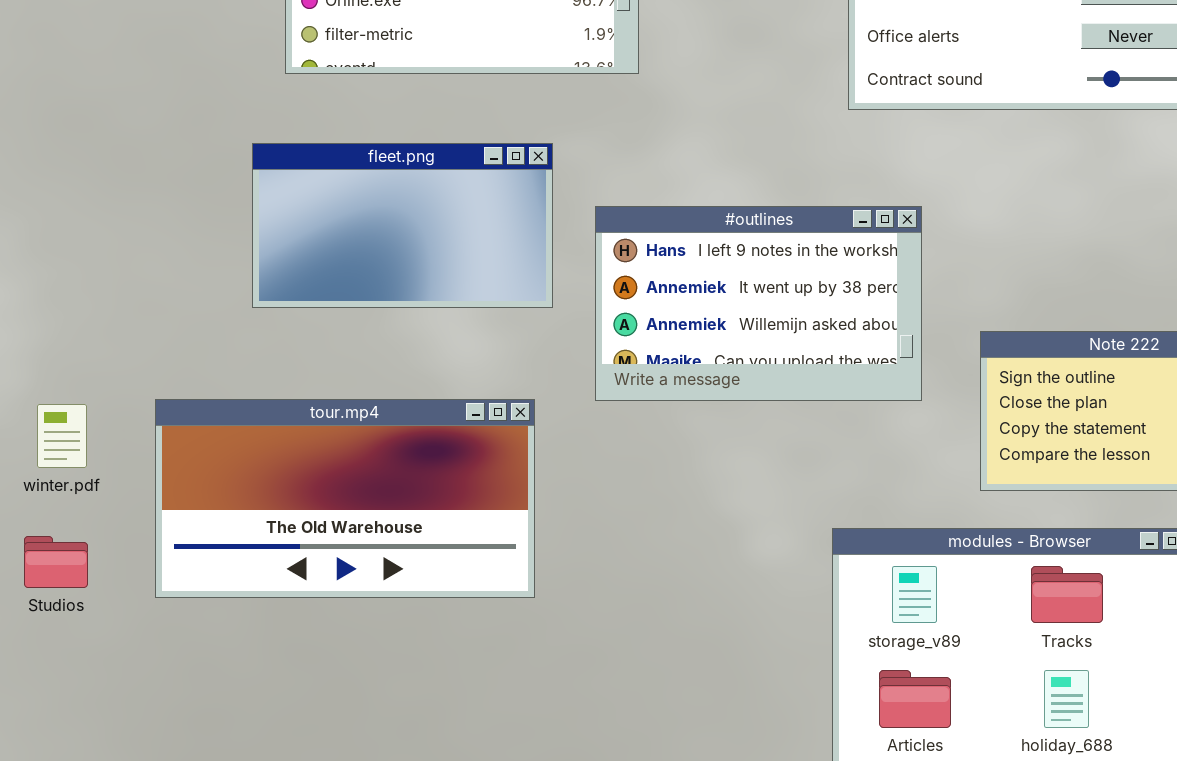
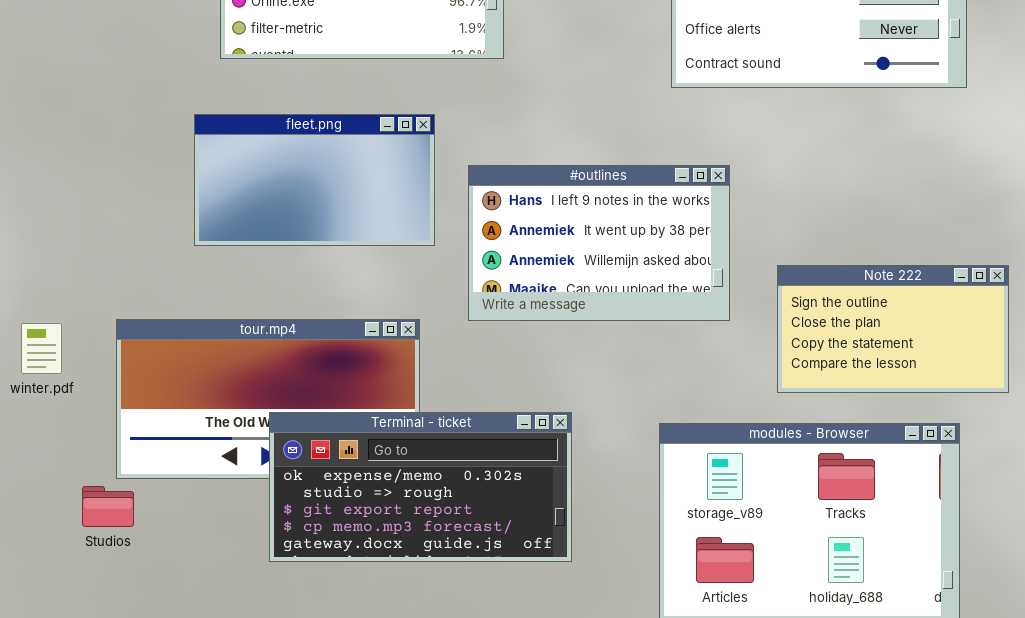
Terminal - ticket: none -> [269,412,572,562], opened
Studios: [24,536,88,588] -> [82,486,134,527], moved

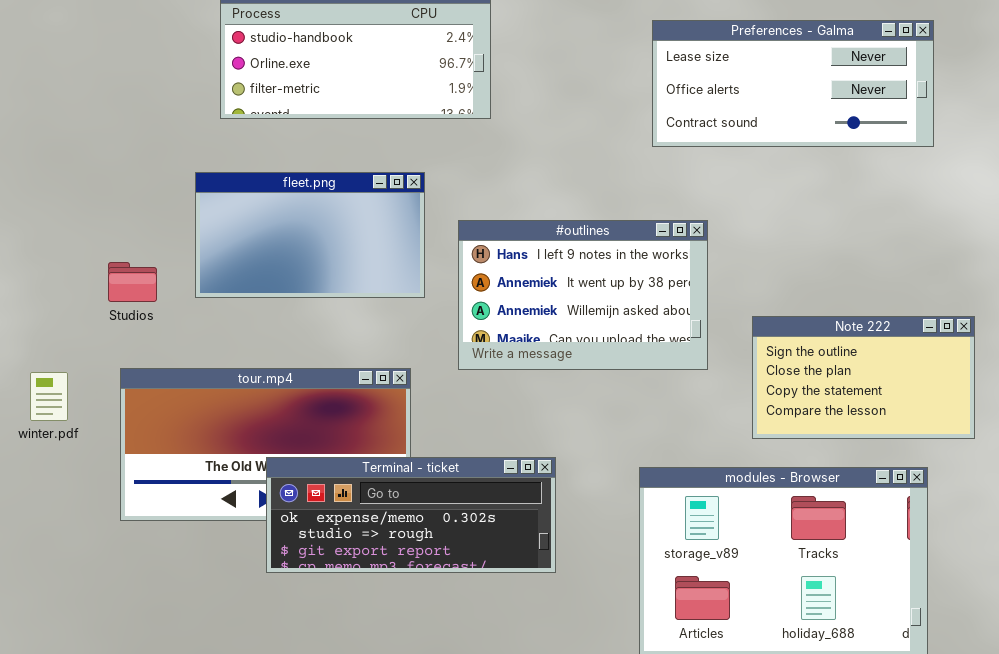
Terminal - ticket: [269,412,572,562] -> [266,457,556,573], resized
Studios: [82,486,134,527] -> [108,262,157,302], moved

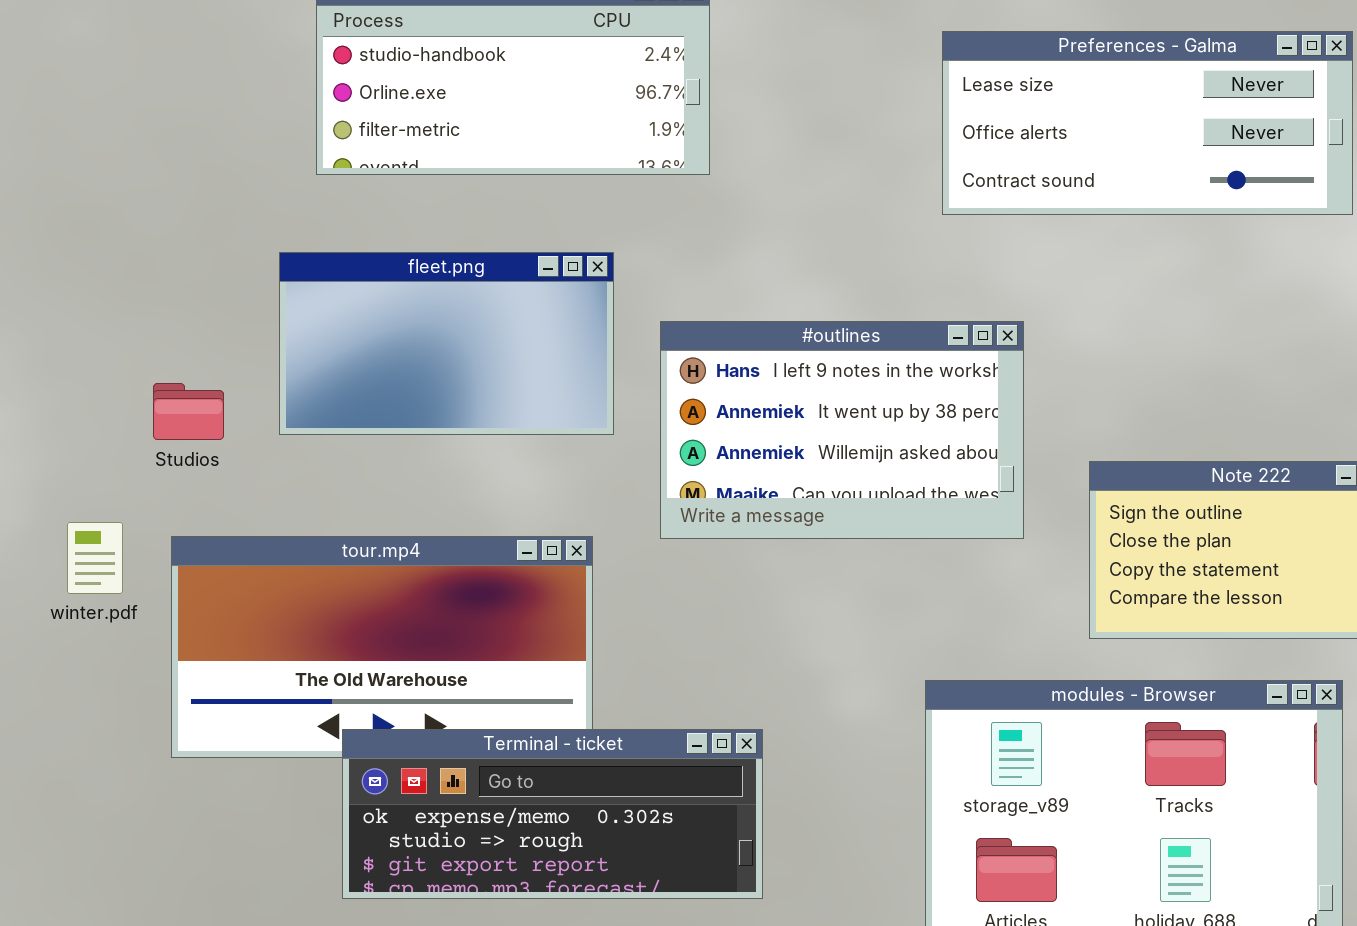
winter.pdf: [30,372,68,421] -> [67,522,123,594], moved
Terminal - ticket: [266,457,556,573] -> [342,729,763,899], moved

